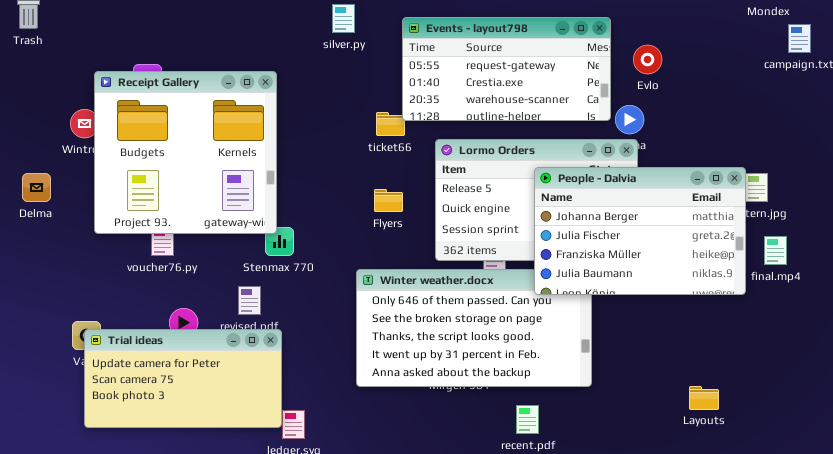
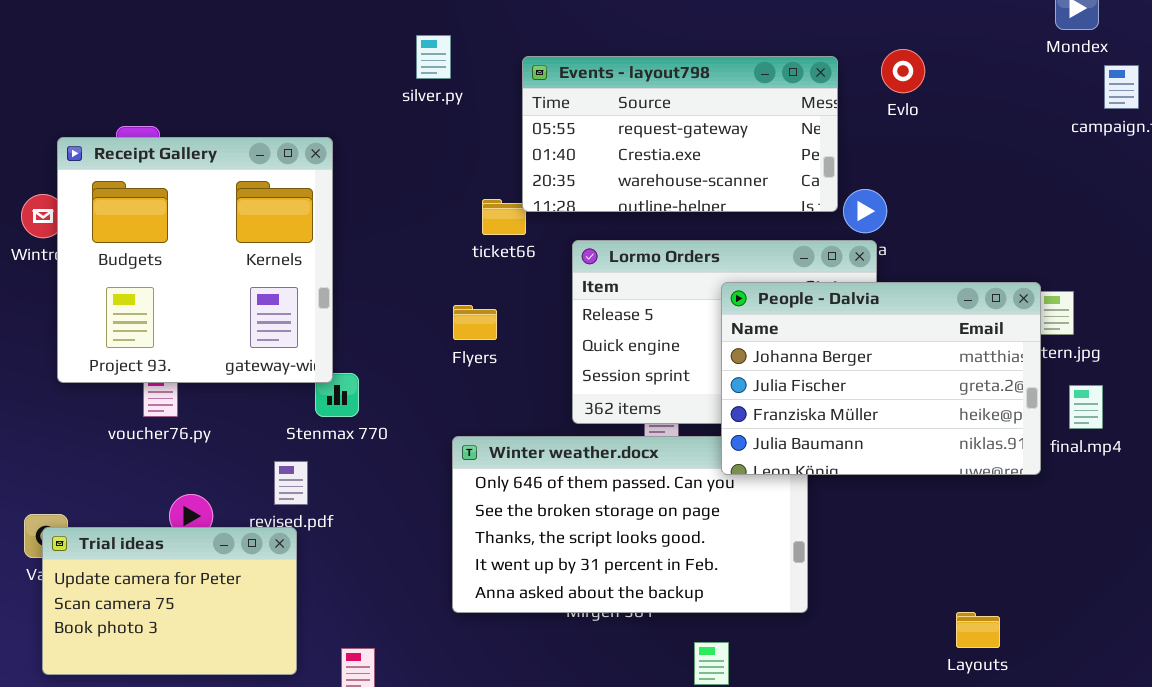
Evlo: [633,45,662,74] -> [881,49,925,93], moved
Flyers: [374,189,403,212] -> [453,305,497,340], moved
Trial ideas: [84,329,282,428] -> [42,527,297,675], resized

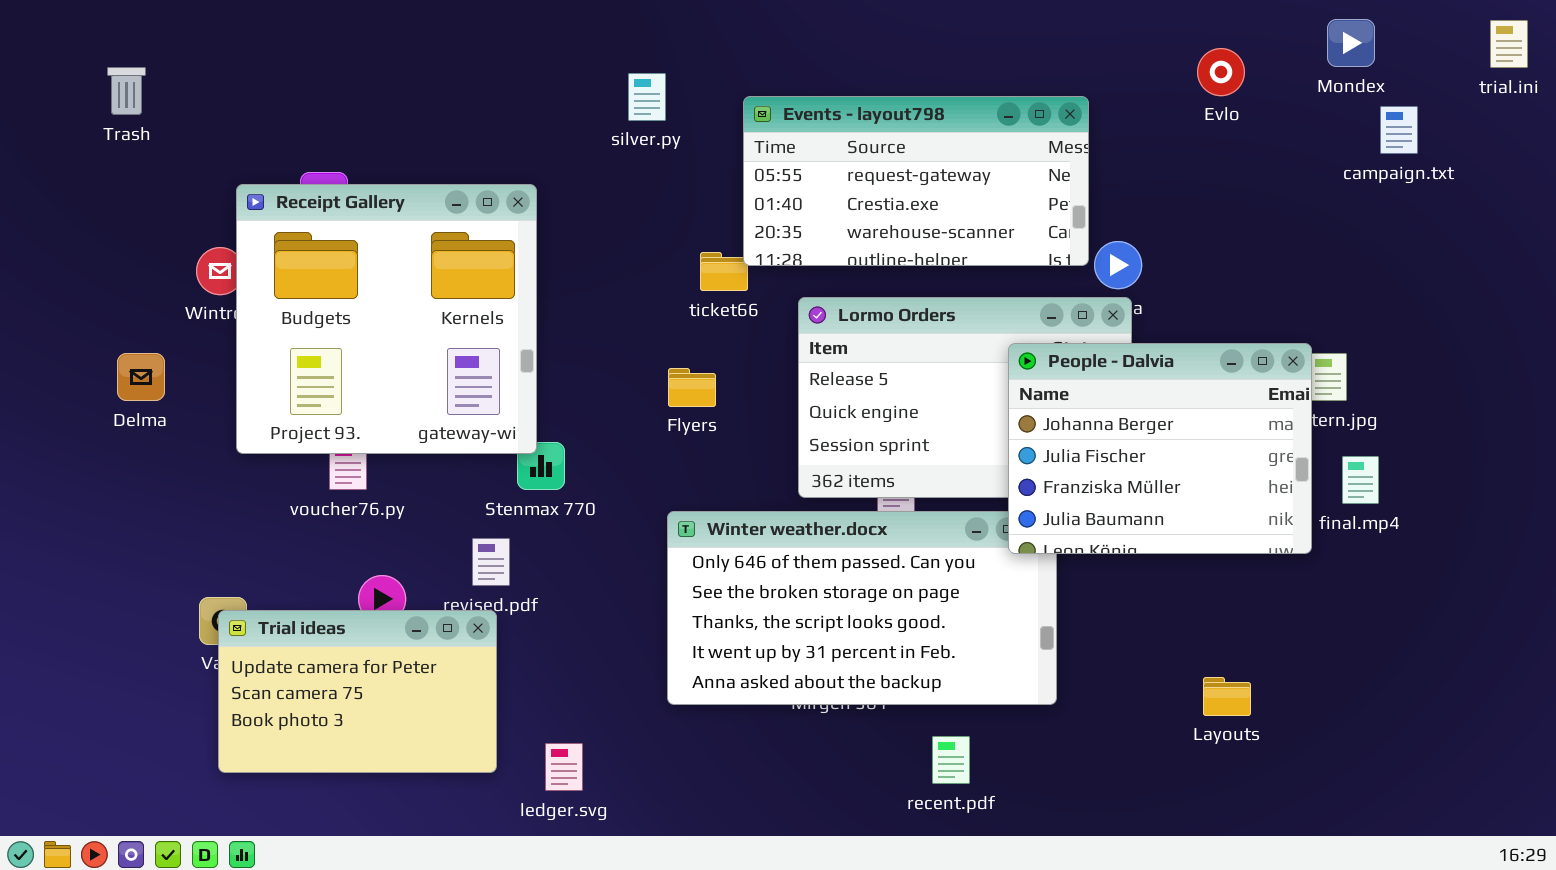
Evlo: [881,49,925,93] -> [1197,48,1245,96], moved
People - Dalvia: [721,282,1041,475] -> [1008,343,1312,554], resized
Layouts: [956,612,1000,648] -> [1203,677,1251,716], moved

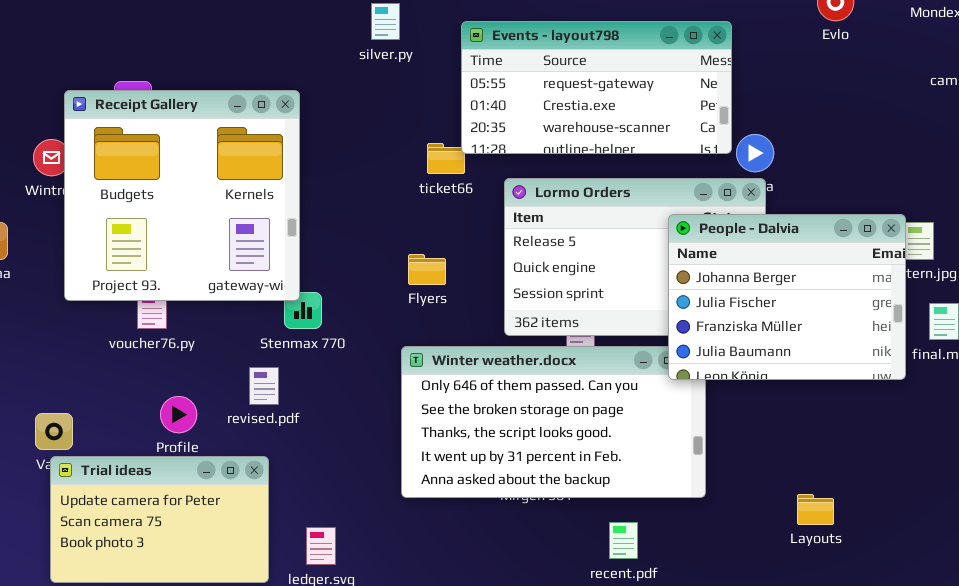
Flyers: [668,368,716,407] -> [408,254,446,285], moved
Trial ideas: [218,610,497,773] -> [50,456,269,583], moved
Layouts: [1203,677,1251,716] -> [797,494,834,525], moved

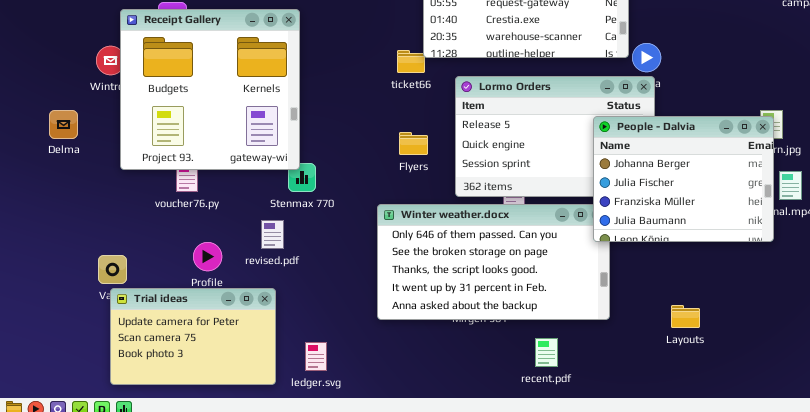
People - Dalvia: [668,214,906,380] -> [593,116,774,242], moved
Flyers: [408,254,446,285] -> [399,132,428,155], moved
Layouts: [797,494,834,525] -> [671,305,700,328], moved

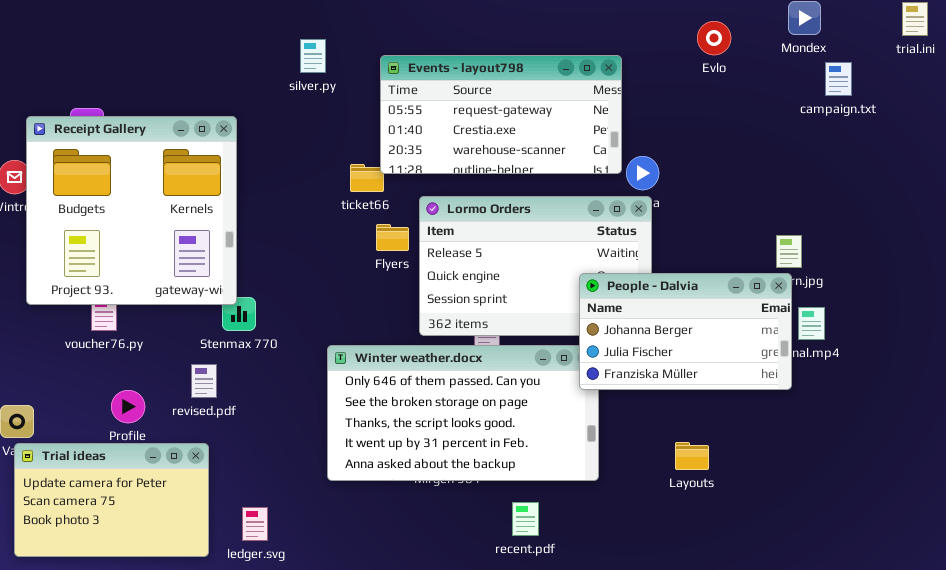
People - Dalvia: [593,116,774,242] -> [579,273,792,390], resized
Flyers: [399,132,428,155] -> [376,224,409,251], moved
Layouts: [671,305,700,328] -> [675,442,709,470], moved

